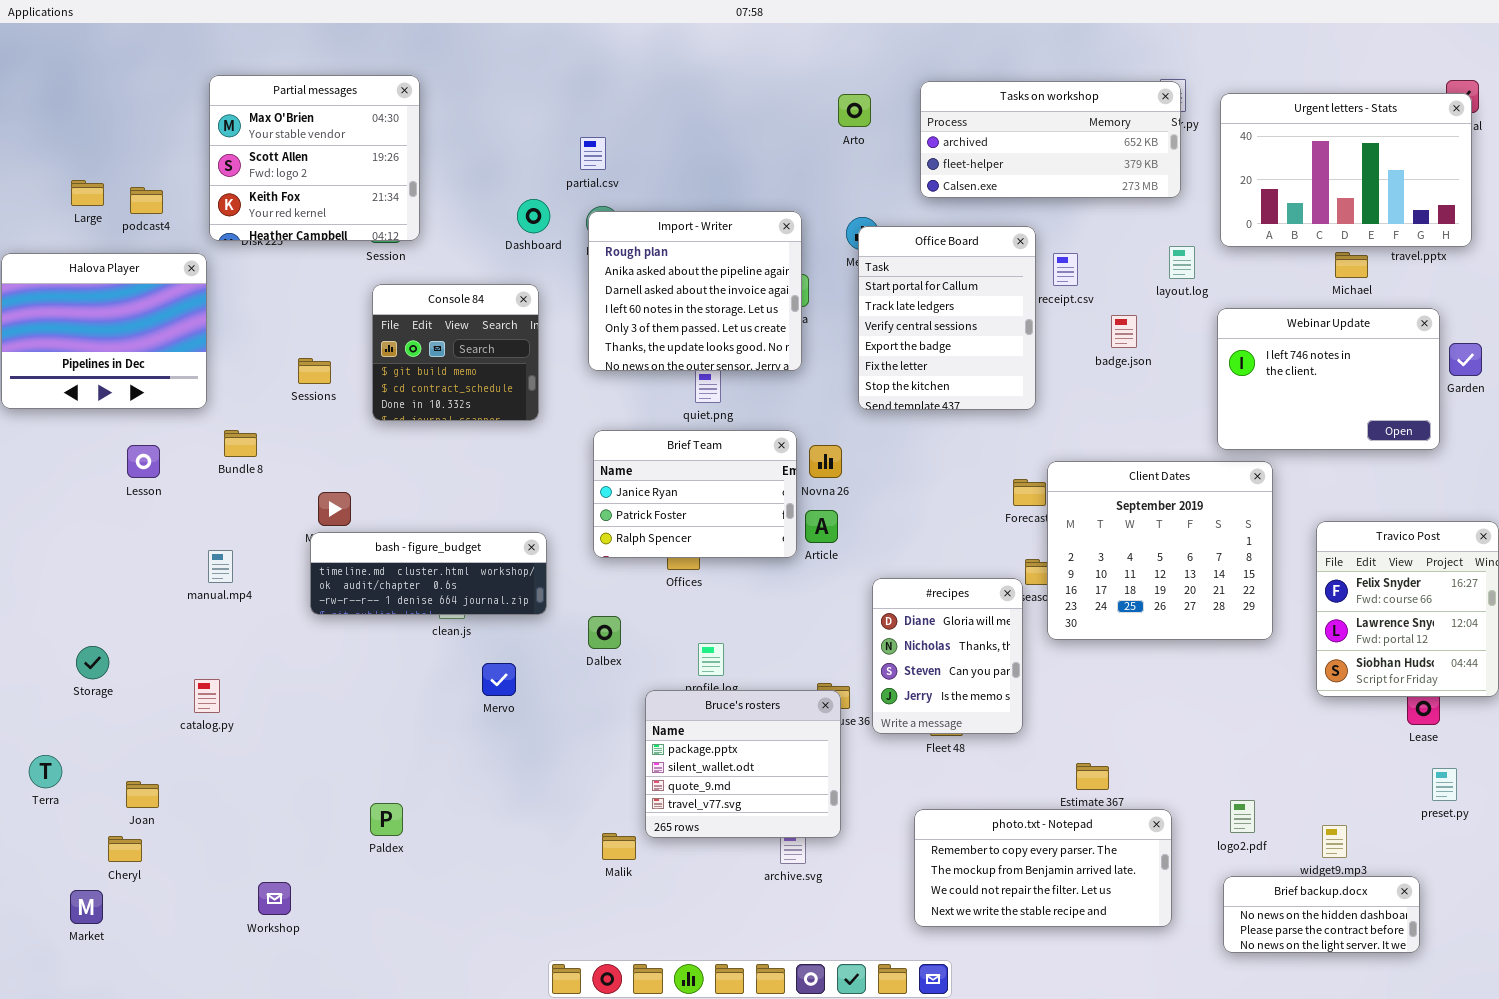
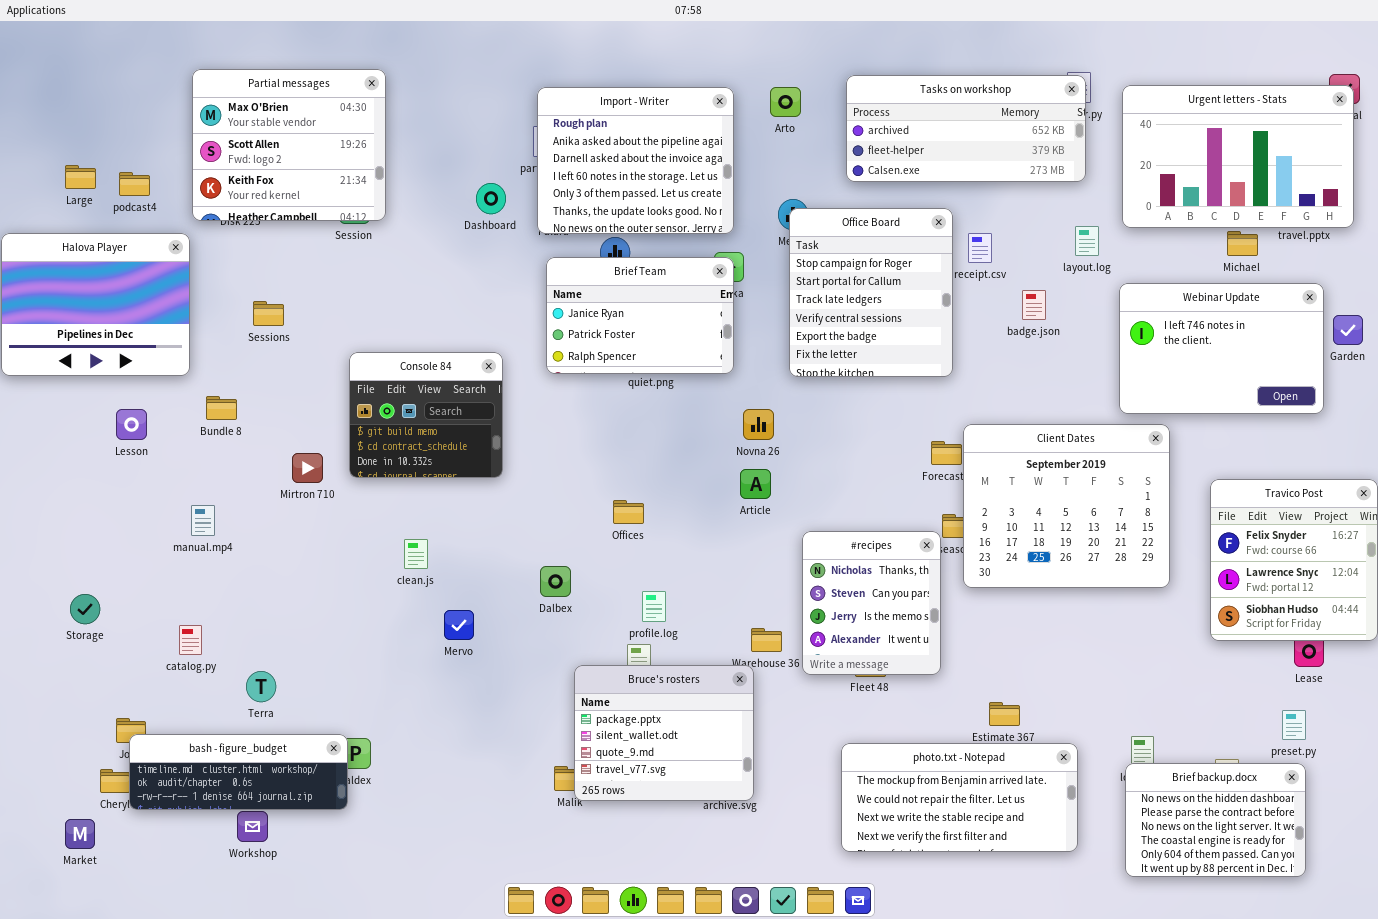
Import - Writer: [588,211,802,371] -> [537,87,734,234], moved
Office Board: [858,226,1036,410] -> [789,208,953,377], scrolled up 1 row
Console 84: [372,284,539,421] -> [349,352,503,478], moved
Sessions: [298,358,331,384] -> [253,301,284,326], moved
Brief Team: [593,430,797,558] -> [546,257,734,374], moved
bash - figure_budget: [310,532,547,615] -> [129,734,348,810], moved
#recipes: [872,578,1023,734] -> [802,531,941,675], scrolled down 1 row
Bruce's rosters: [645,690,841,838] -> [574,665,754,801], moved
Terra: [29,755,62,788] -> [246,671,276,702], moved
preset.py: [1432,768,1457,801] -> [1282,710,1306,740], moved
photo.txt - Notepad: [914,809,1172,927] -> [841,743,1078,852], scrolled down 1 row
Brief backup.docx: [1223,876,1420,953] -> [1125,763,1306,877], resized

